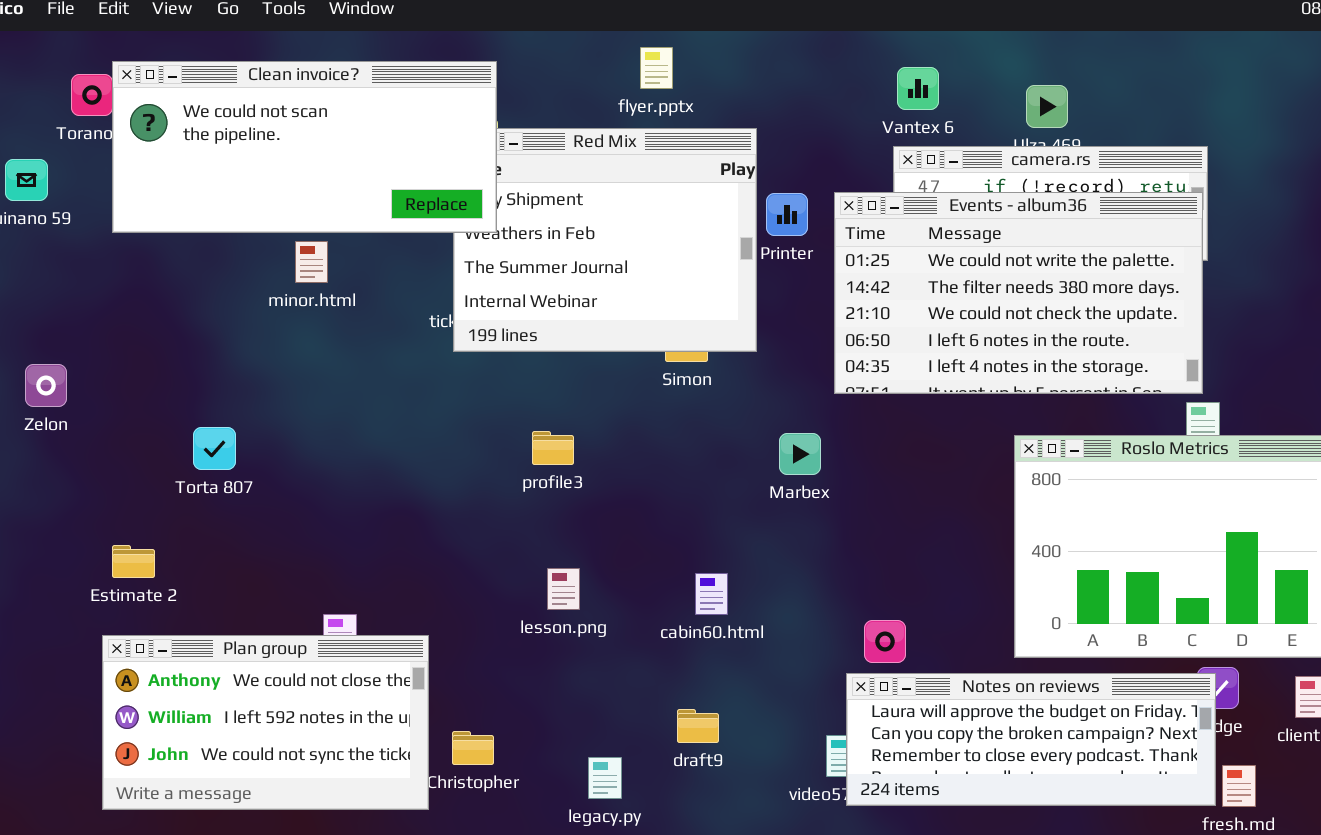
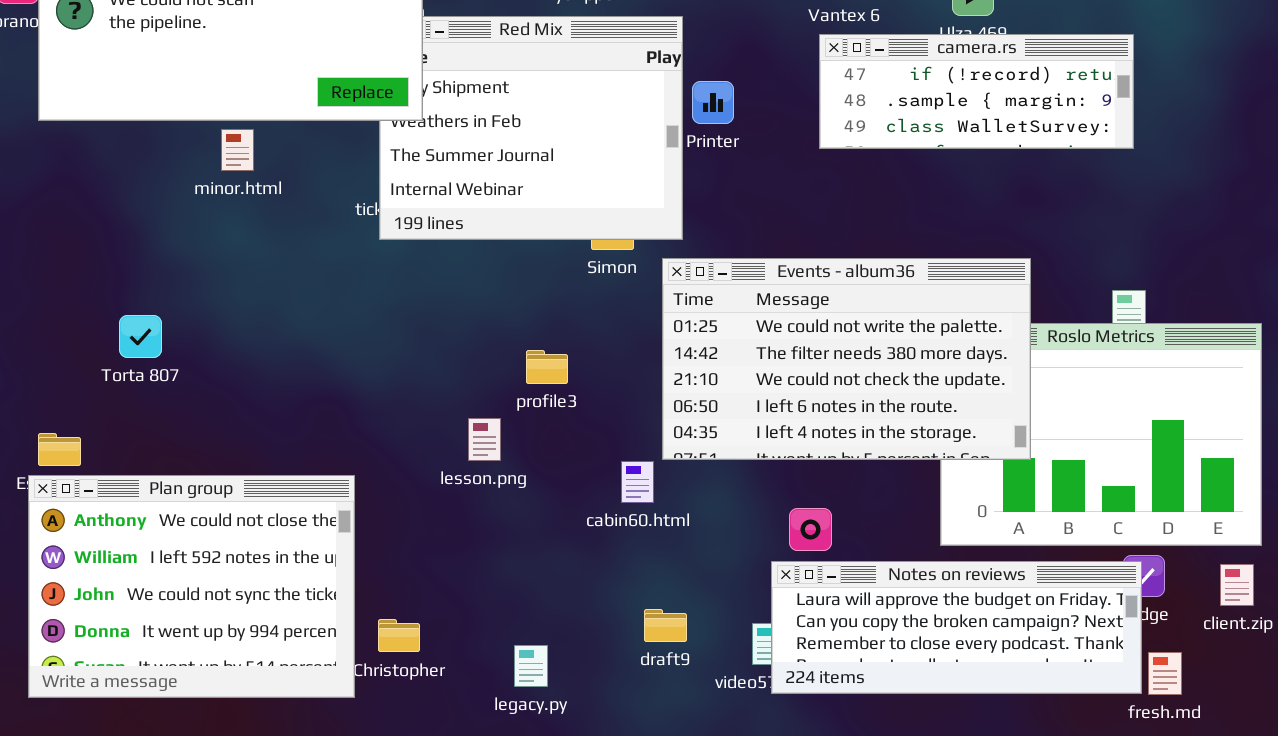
Events - album36: [834,192,1203,394] -> [662,258,1031,460], moved
profile3: [532,431,574,465] -> [526,350,568,384], moved
lesson.png: [547,568,580,610] -> [468,418,501,461], moved
Plan group: [102,635,429,810] -> [28,475,355,698], resized
draft9: [677,709,719,743] -> [644,609,687,642], moved

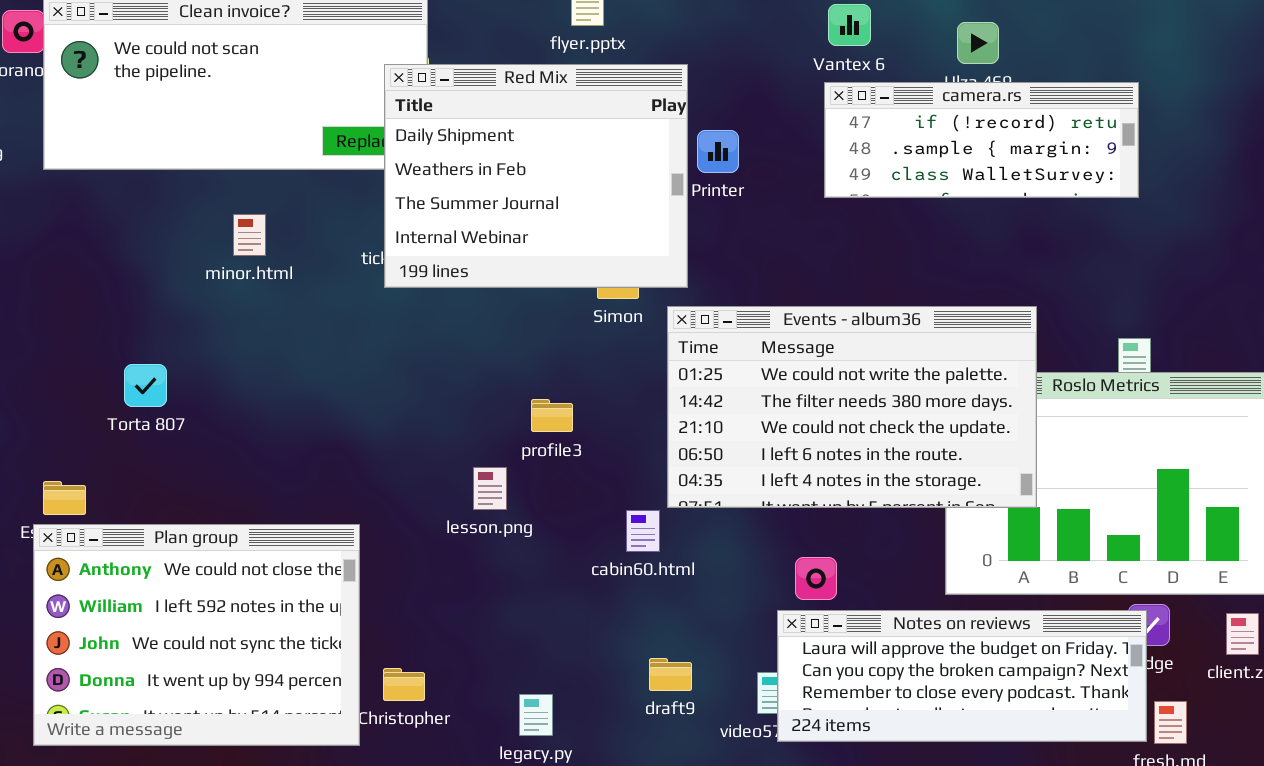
Red Mix: [379,16,683,240] -> [384,64,688,288], raised
minor.html: [221,129,254,171] -> [233,214,266,256], moved

